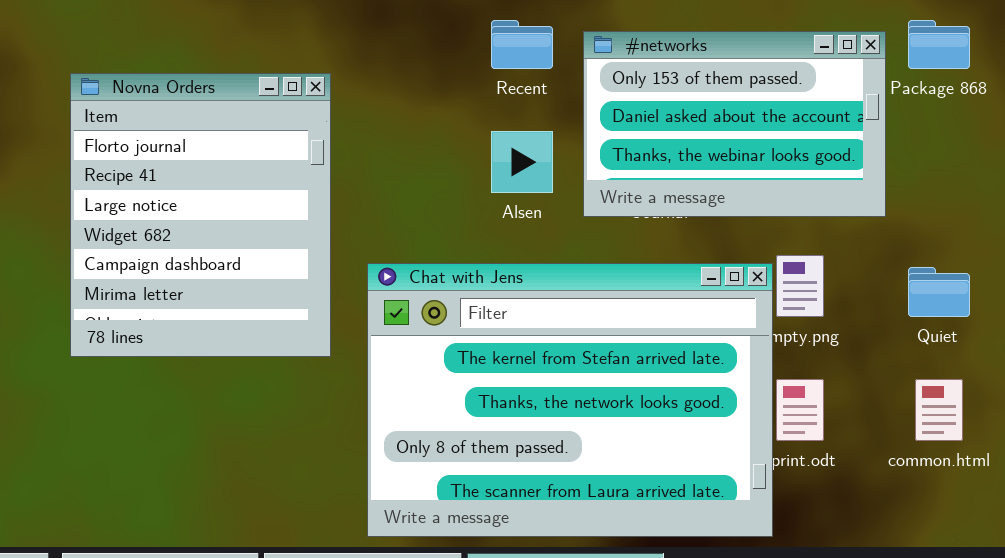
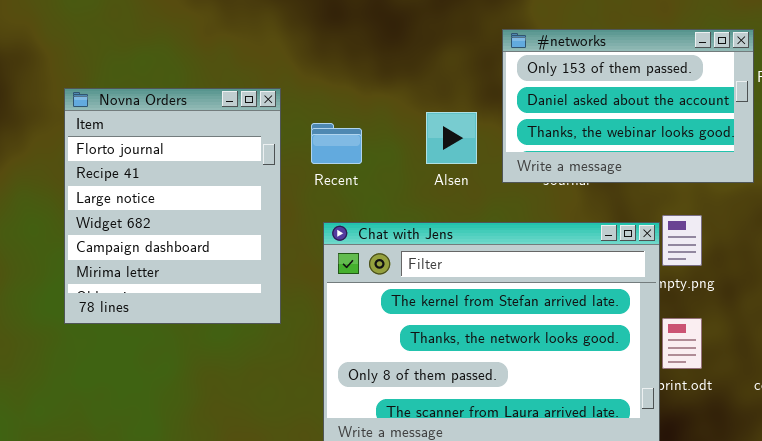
Recent: [491,20,553,69] -> [311,123,362,164], moved
Novna Orders: [70,73,331,357] -> [64,88,281,324], moved

